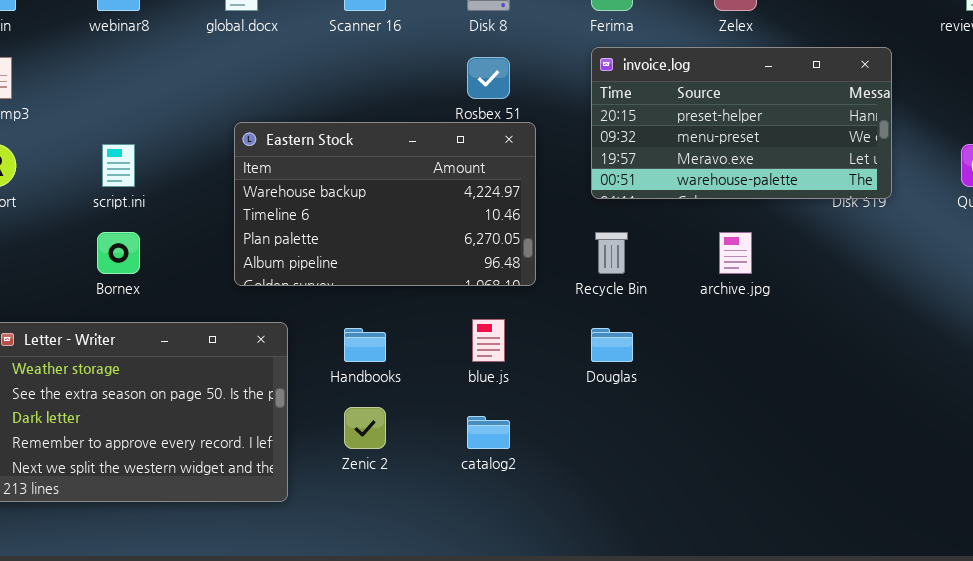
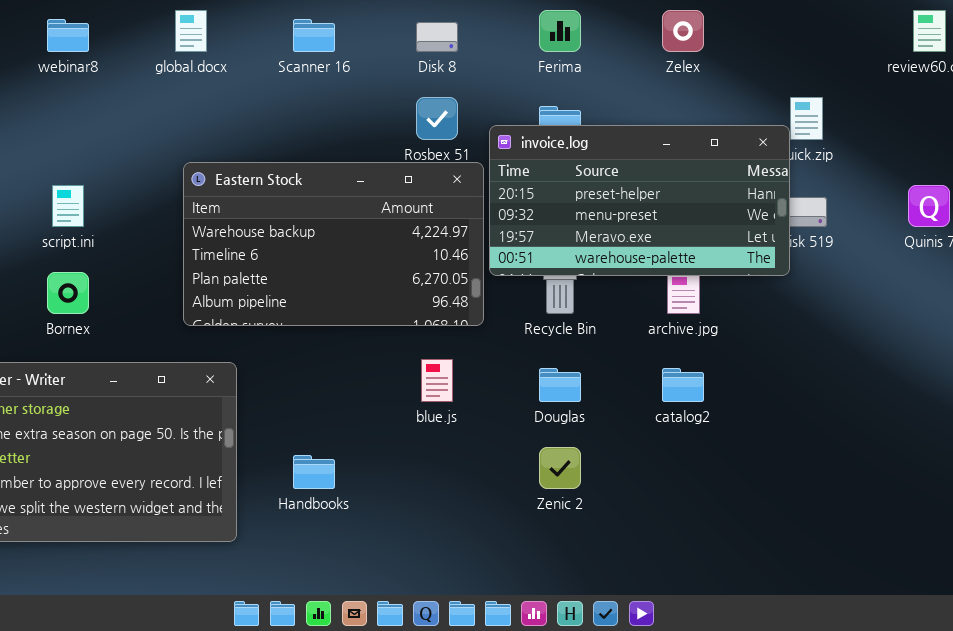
invoice.log: [591,47,892,199] -> [489,125,790,276], moved
Handbooks: [344,328,386,362] -> [293,455,335,489], moved
Zenic 2: [344,407,386,449] -> [539,447,581,489], moved
catalog2: [467,416,510,449] -> [662,368,704,402], moved

